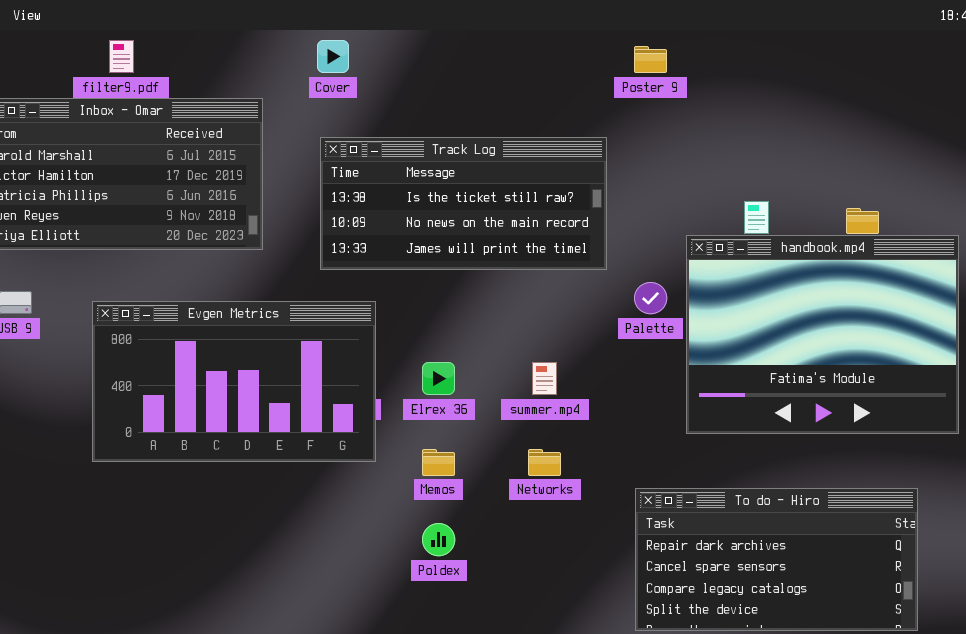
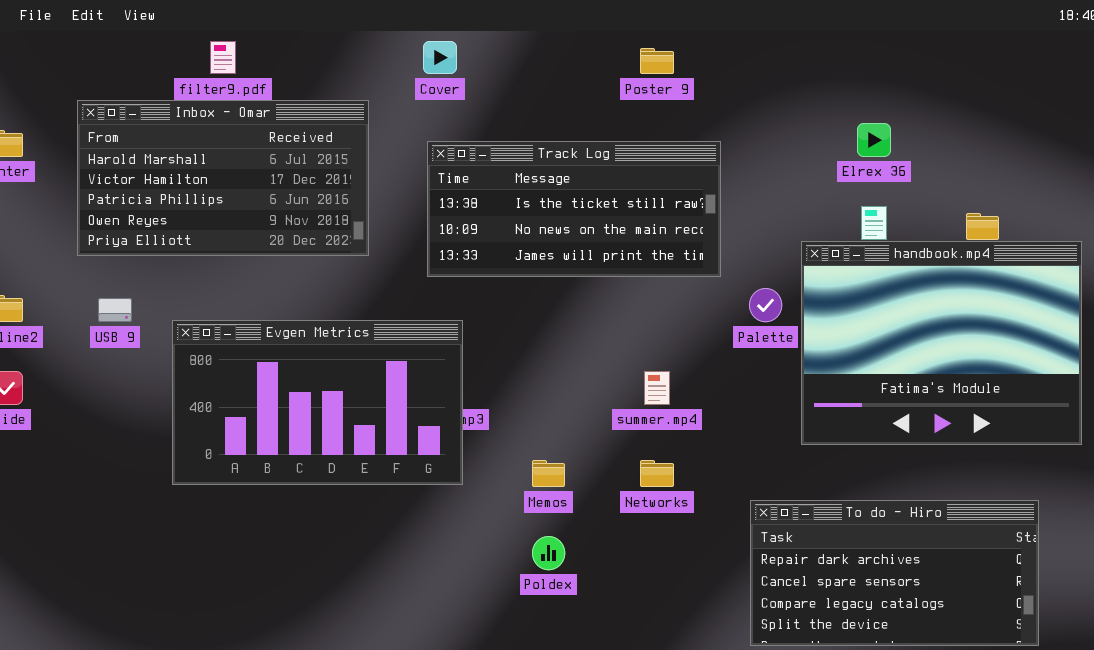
Poster 9: [634,46,667,73] -> [640,48,674,74], moved
Evgen Metrics: [92,301,376,462] -> [172,320,463,485], moved
Elrex 36: [422,362,455,395] -> [857,123,891,157], moved

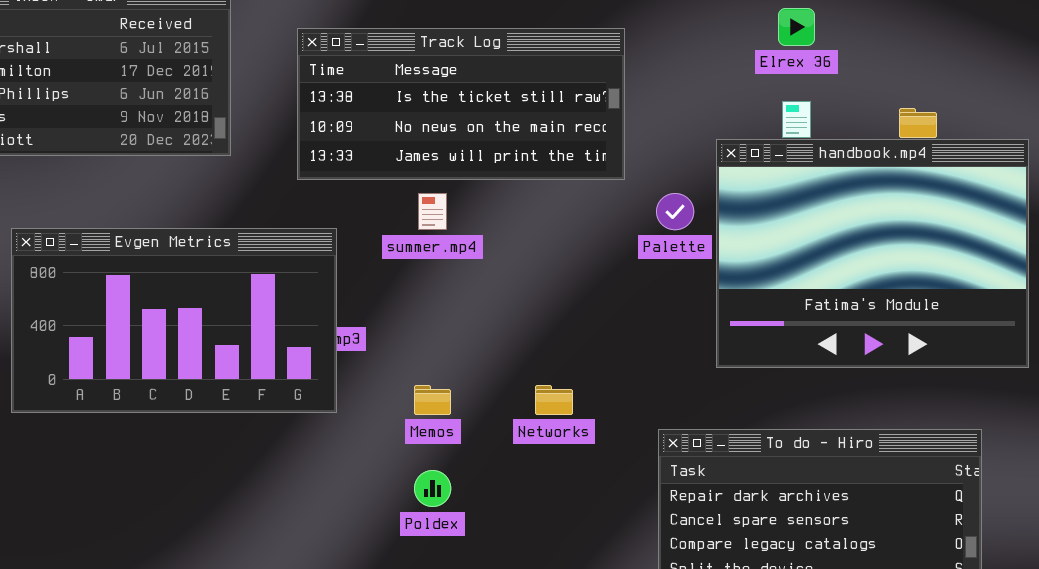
summer.mp4: [644,371,670,405] -> [418,193,447,230], moved

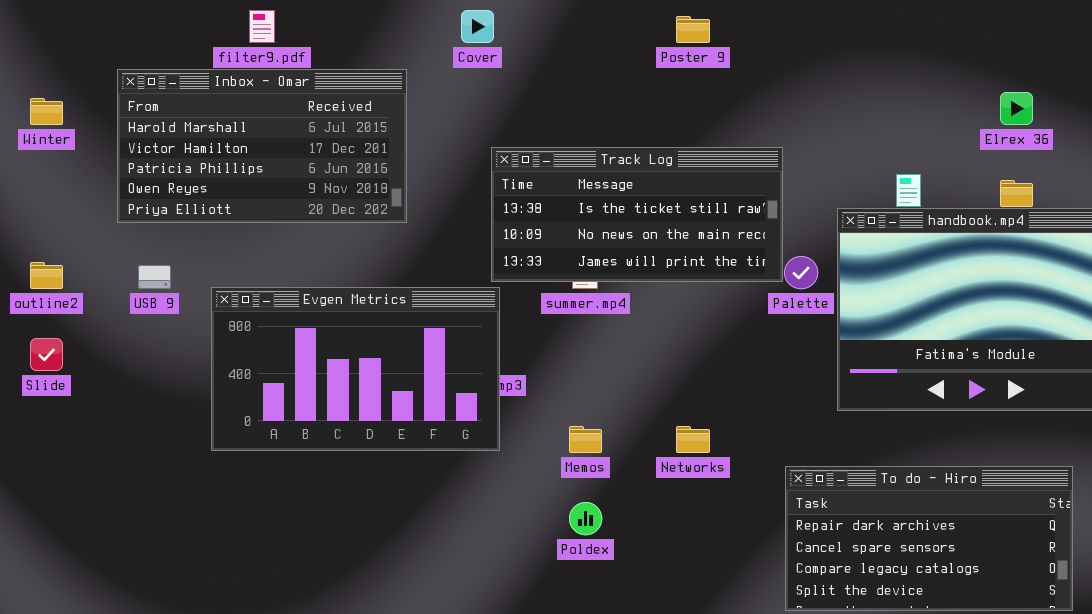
Elrex 36: [778,8,815,46] -> [1000,92,1033,125], moved
Track Log: [297,28,625,180] -> [491,147,783,282], moved

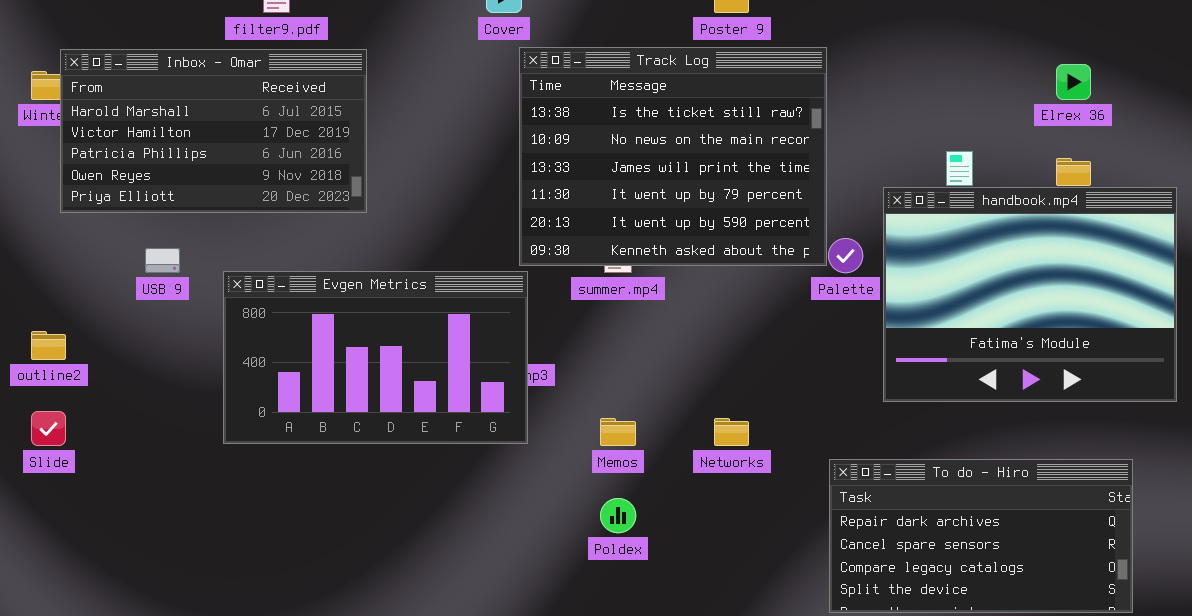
Inbox - Omar: [117,69,407,223] -> [60,49,367,213], moved
Track Log: [491,147,783,282] -> [519,47,827,266], resized
outline2: [30,262,63,289] -> [31,331,66,360], moved
Slide: [30,338,63,371] -> [31,411,66,446], moved

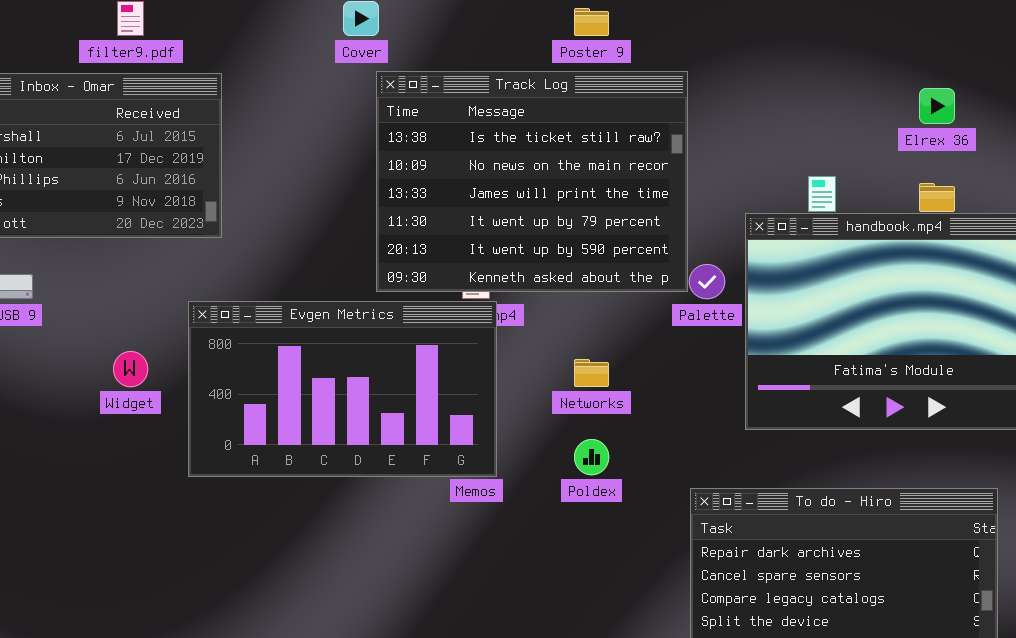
Evgen Metrics: [223,271,528,444] -> [188,301,497,477], moved
Networks: [714,418,749,446] -> [574,359,609,387], moved
Poldex: [600,498,636,533] -> [574,439,609,475], moved

